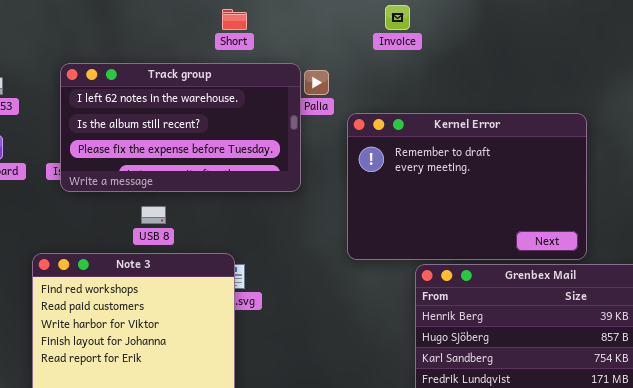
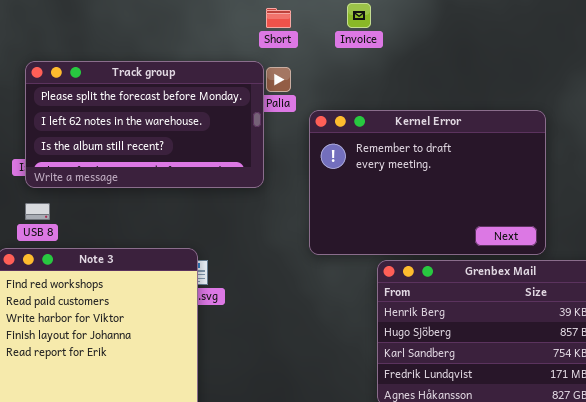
Short: [222,9,247,30] -> [266,8,291,28], moved
Track group: [60,63,301,192] -> [25,61,264,188], scrolled up 1 row
USB 8: [141,206,166,224] -> [25,203,50,220], moved

